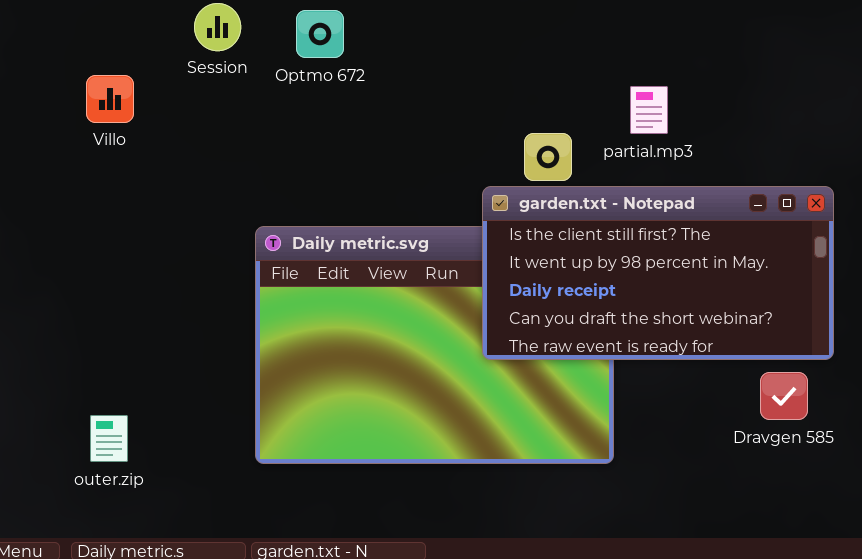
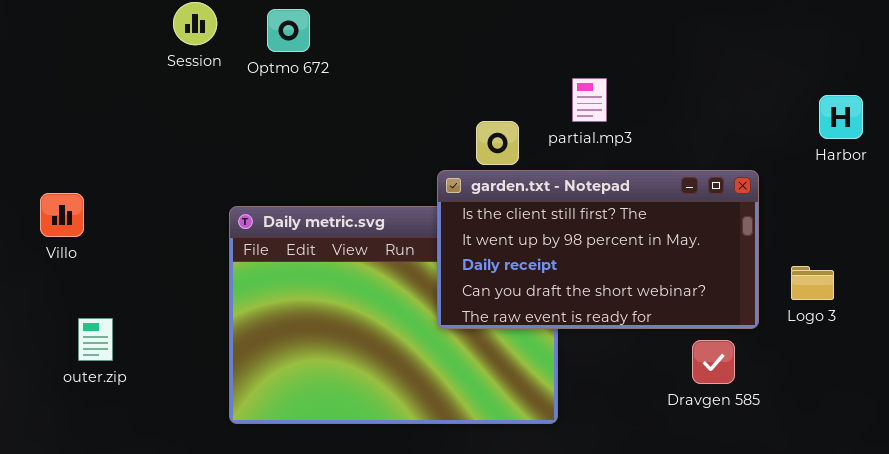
Villo: [86,75,134,123] -> [40,193,84,237], moved
outer.zip: [90,415,128,462] -> [78,318,113,361], moved

